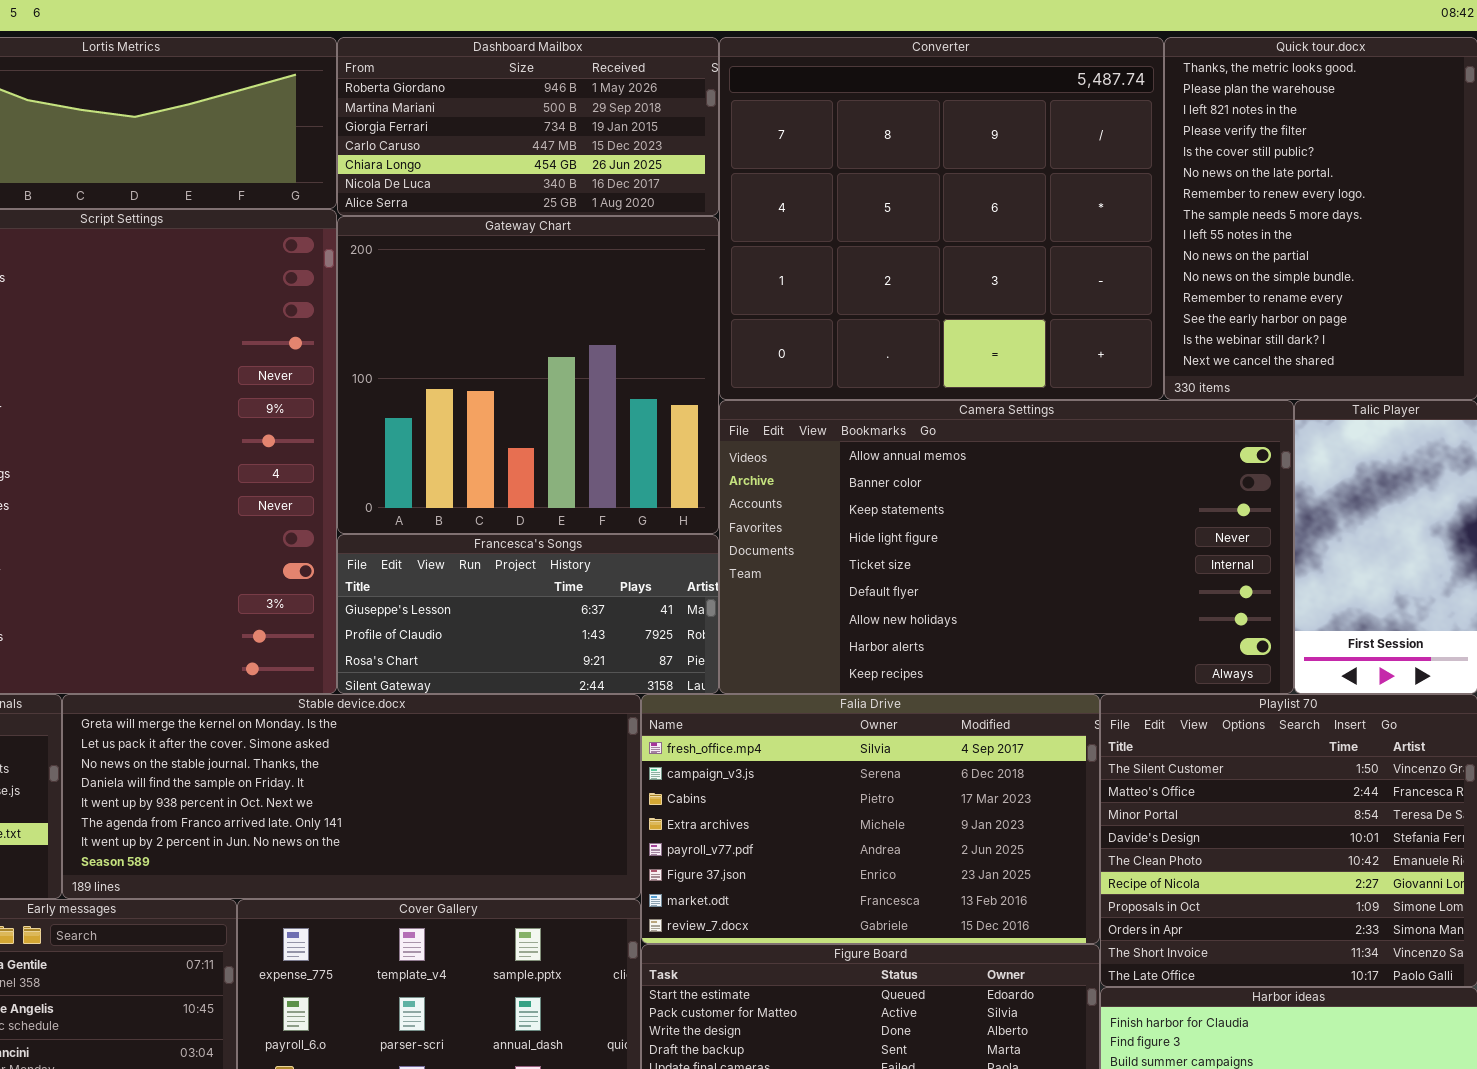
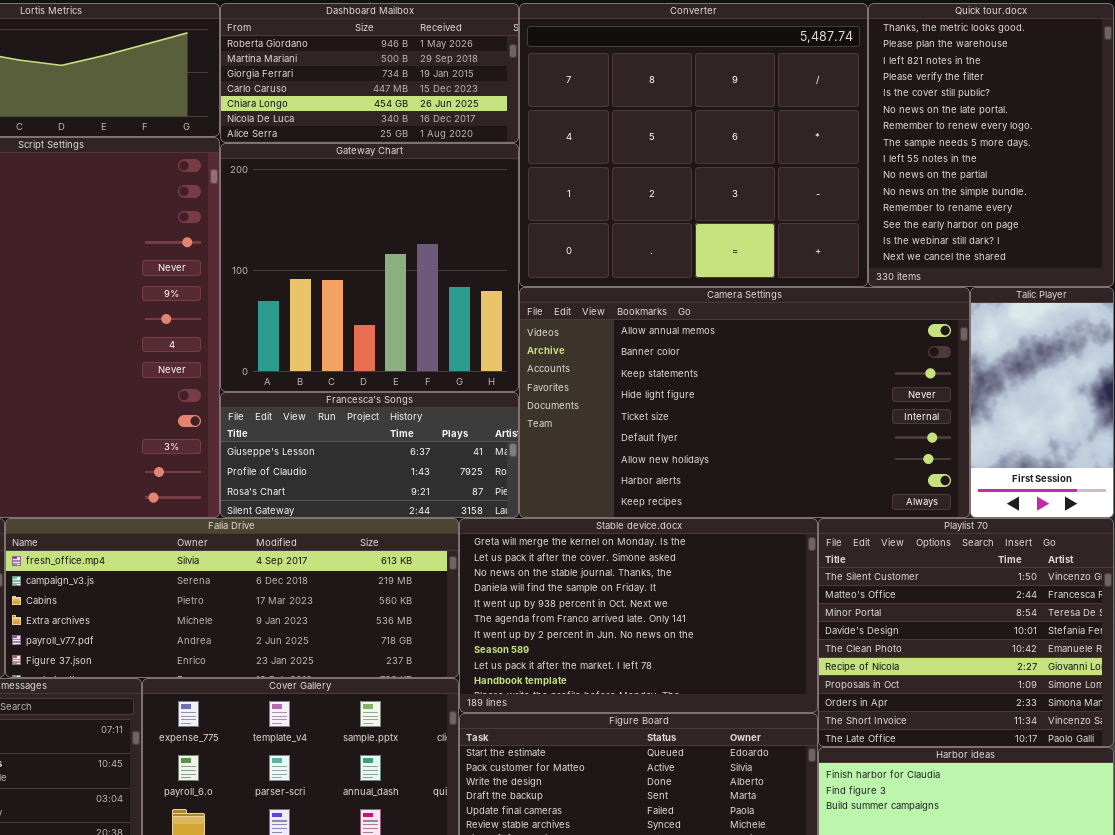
Stable device.docx: [62,694,641,899] -> [459,518,818,713], moved, resized
Falia Drive: [641,694,1100,944] -> [5,518,459,678], moved, resized

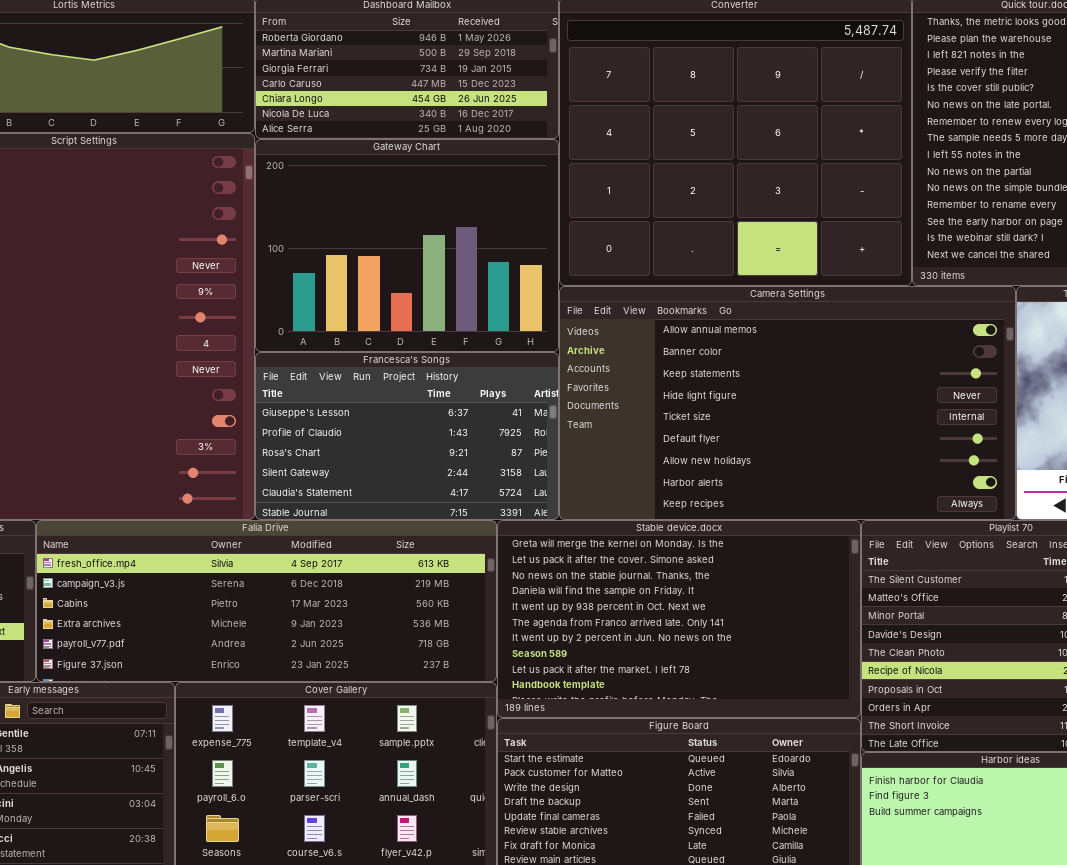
Gateway Chart: [220,143,519,392] -> [255,139,559,352], resized
Francesca's Songs: [220,392,519,518] -> [255,352,559,520], resized

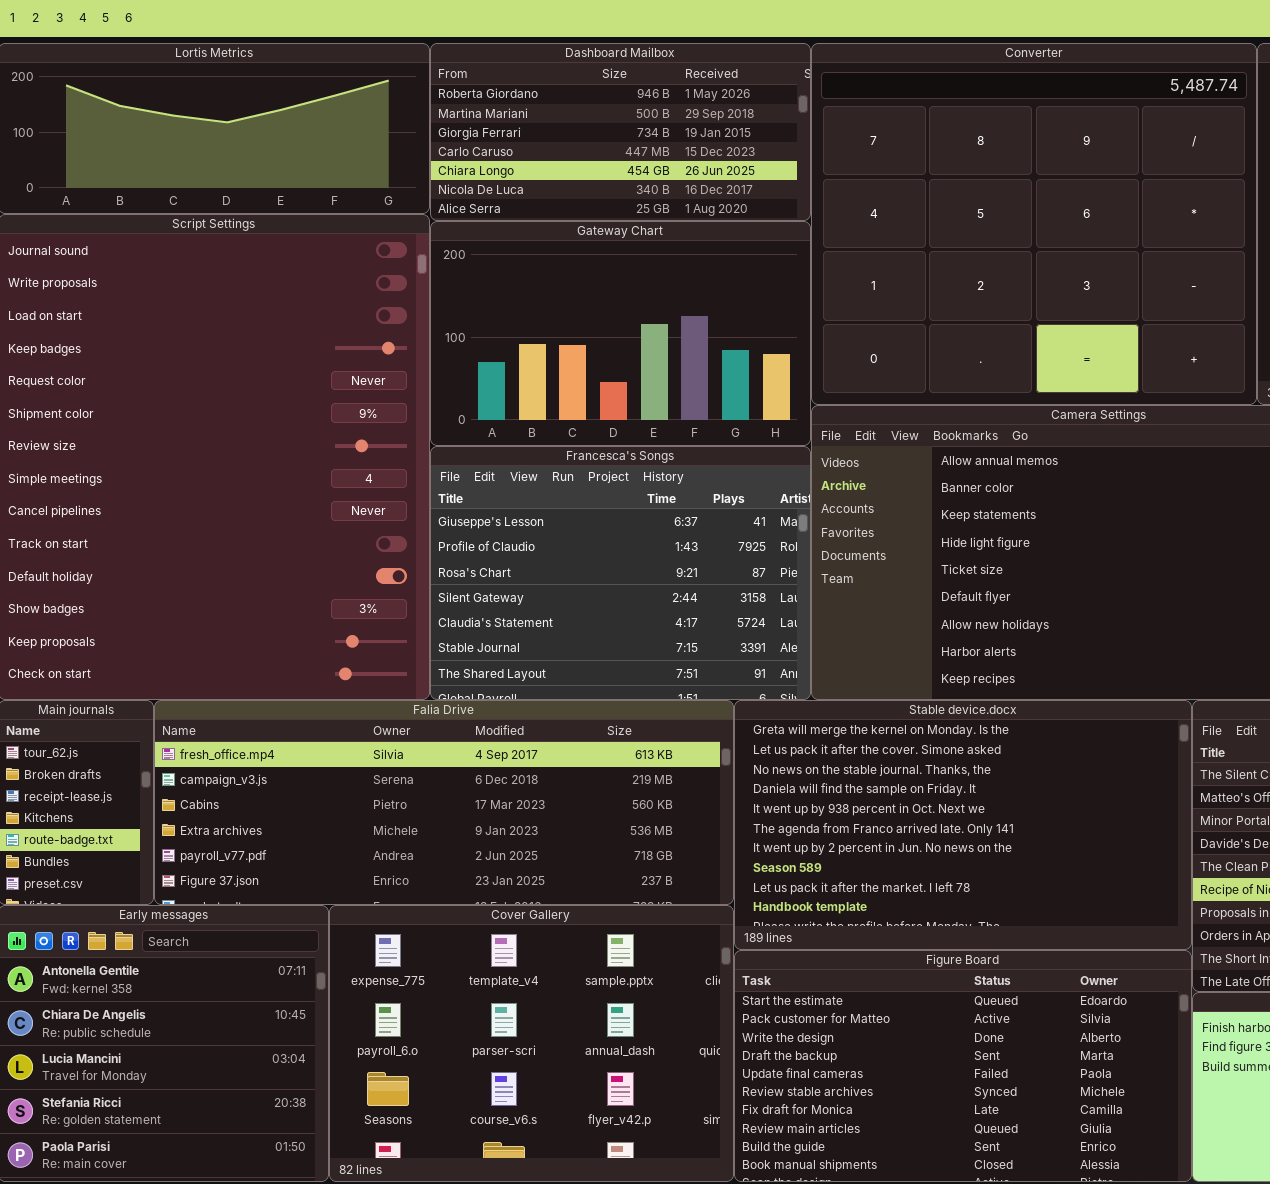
Gateway Chart: [255,139,559,352] -> [430,221,811,446], resized
Francesca's Songs: [255,352,559,520] -> [430,446,811,700], resized

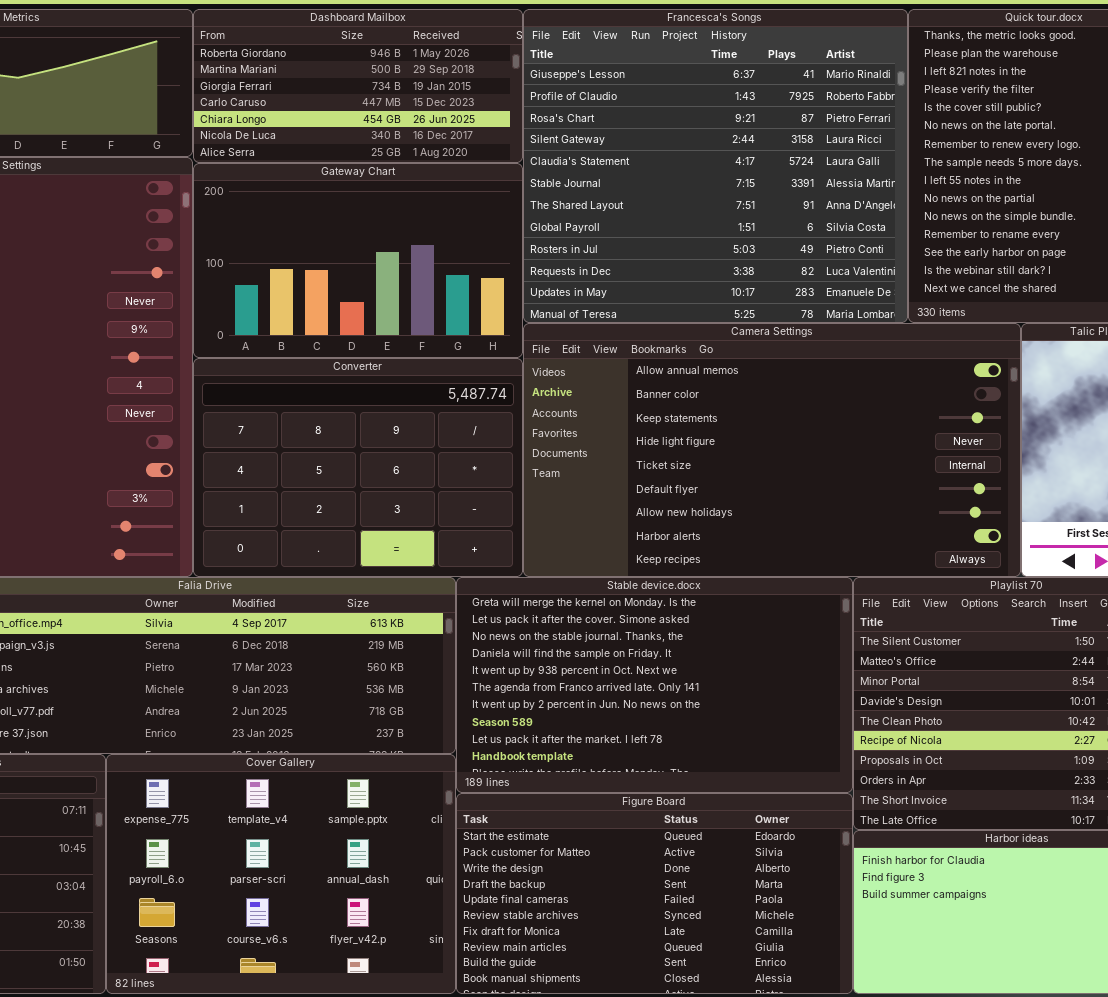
Converter: [811,43,1257,405] -> [193,358,523,577], moved, resized
Francesca's Songs: [430,446,811,700] -> [523,9,908,323], moved, resized

